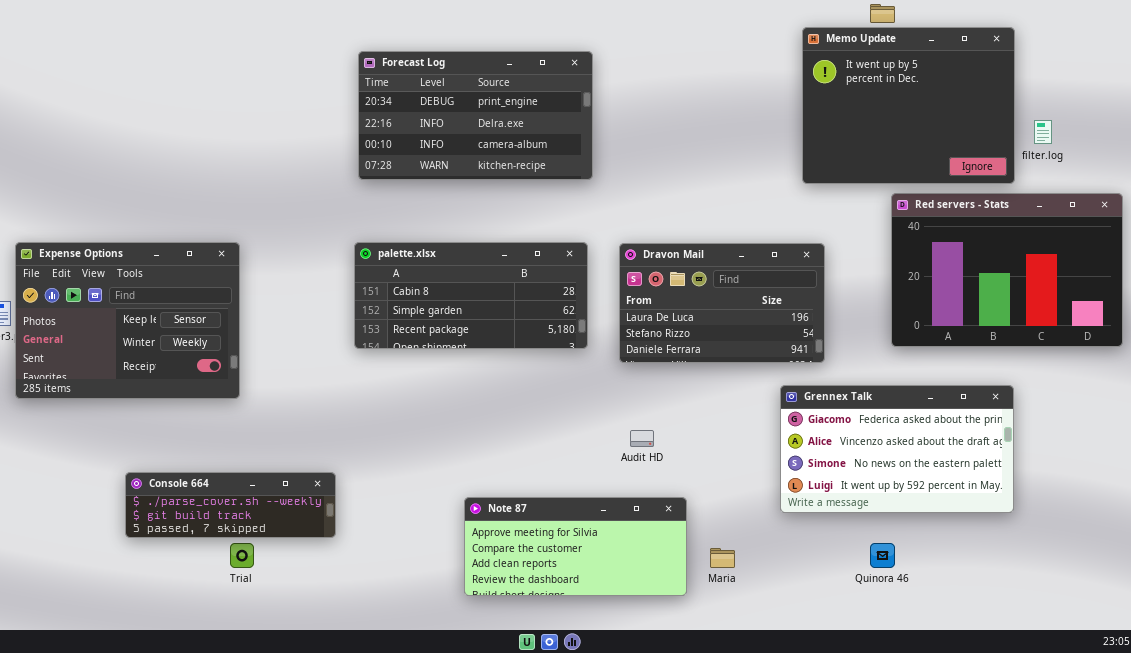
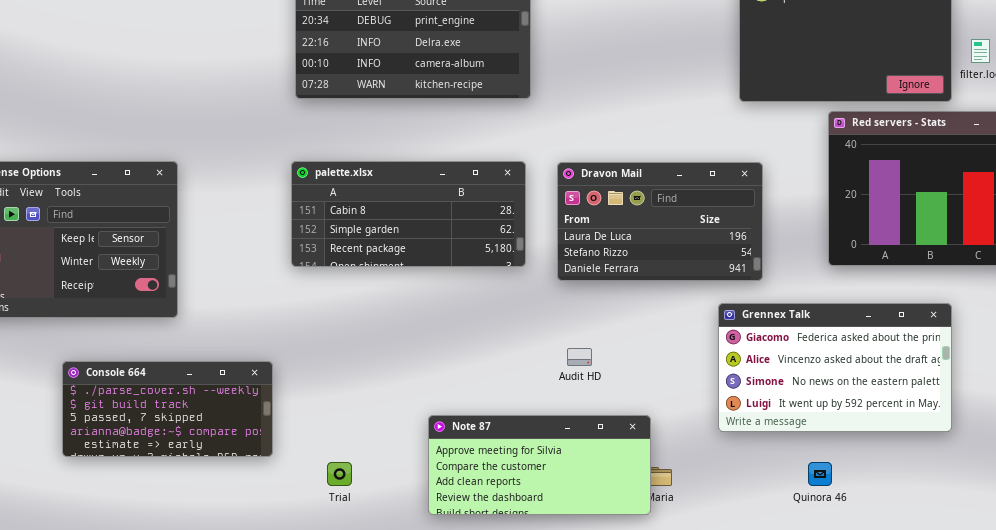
Console 664: [125,472,336,538] -> [62,361,273,457], resized
Note 87: [464,497,687,596] -> [428,415,651,515], moved
Trial: [230,543,254,568] -> [327,462,352,486], moved

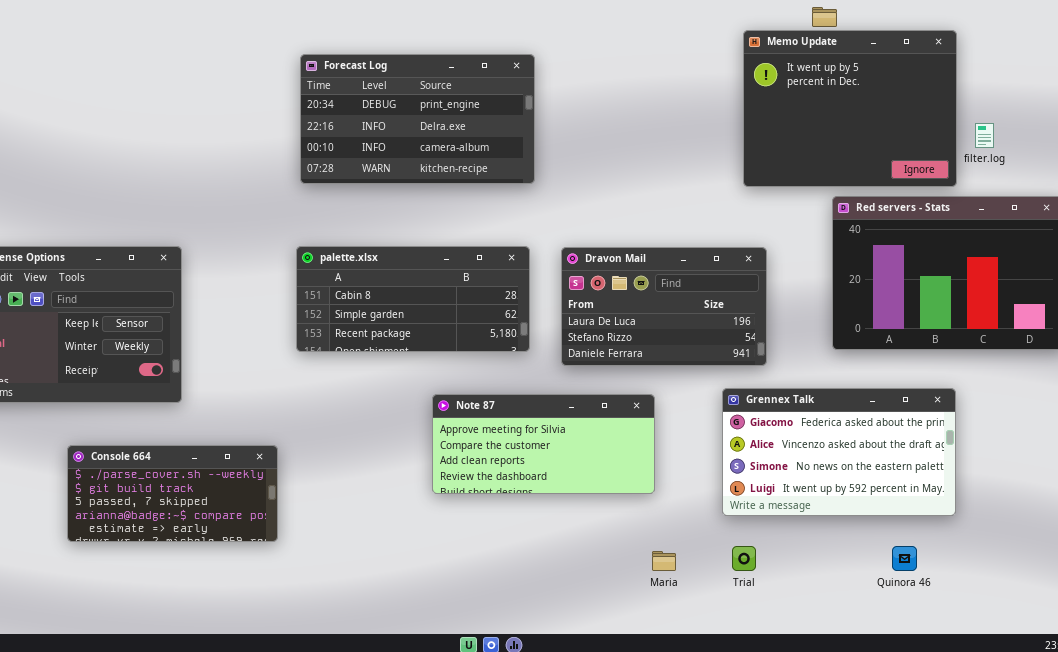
Note 87: [428,415,651,515] -> [432,394,655,494], moved
Trial: [327,462,352,486] -> [732,546,756,571], moved
Quinora 46: [808,462,832,486] -> [892,546,917,571], moved

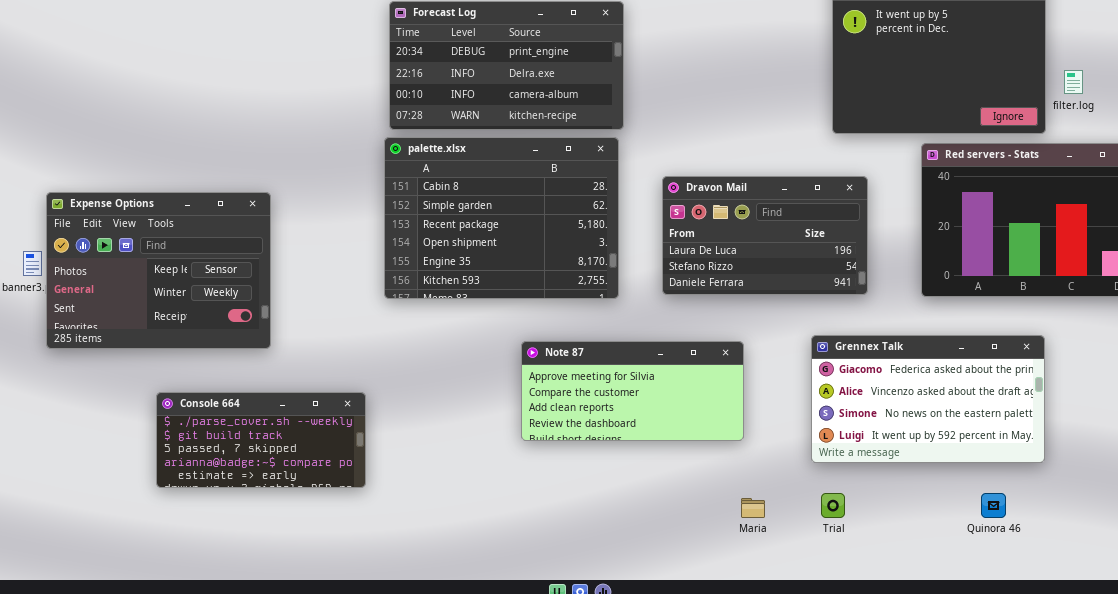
palette.xlsx: [296,246,530,352] -> [384,137,619,299], resized
Dravon Mail: [561,247,767,366] -> [662,176,868,295], moved

